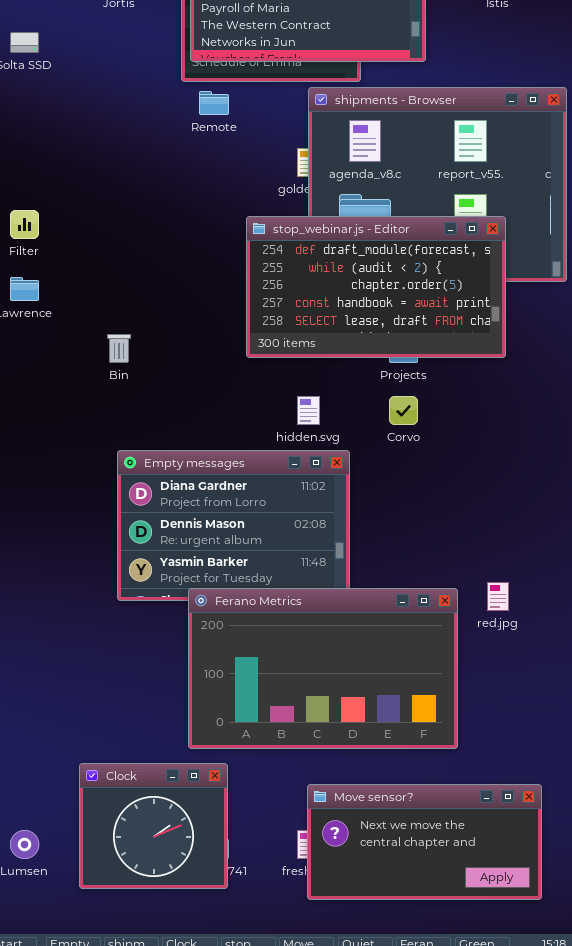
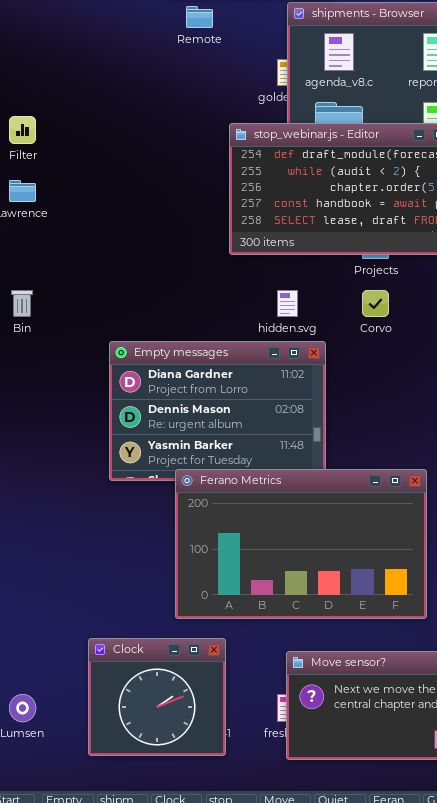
Bin: [107,334,131,363] -> [11,290,33,317], moved
Clock: [79,763,228,889] -> [88,638,226,756], moved

